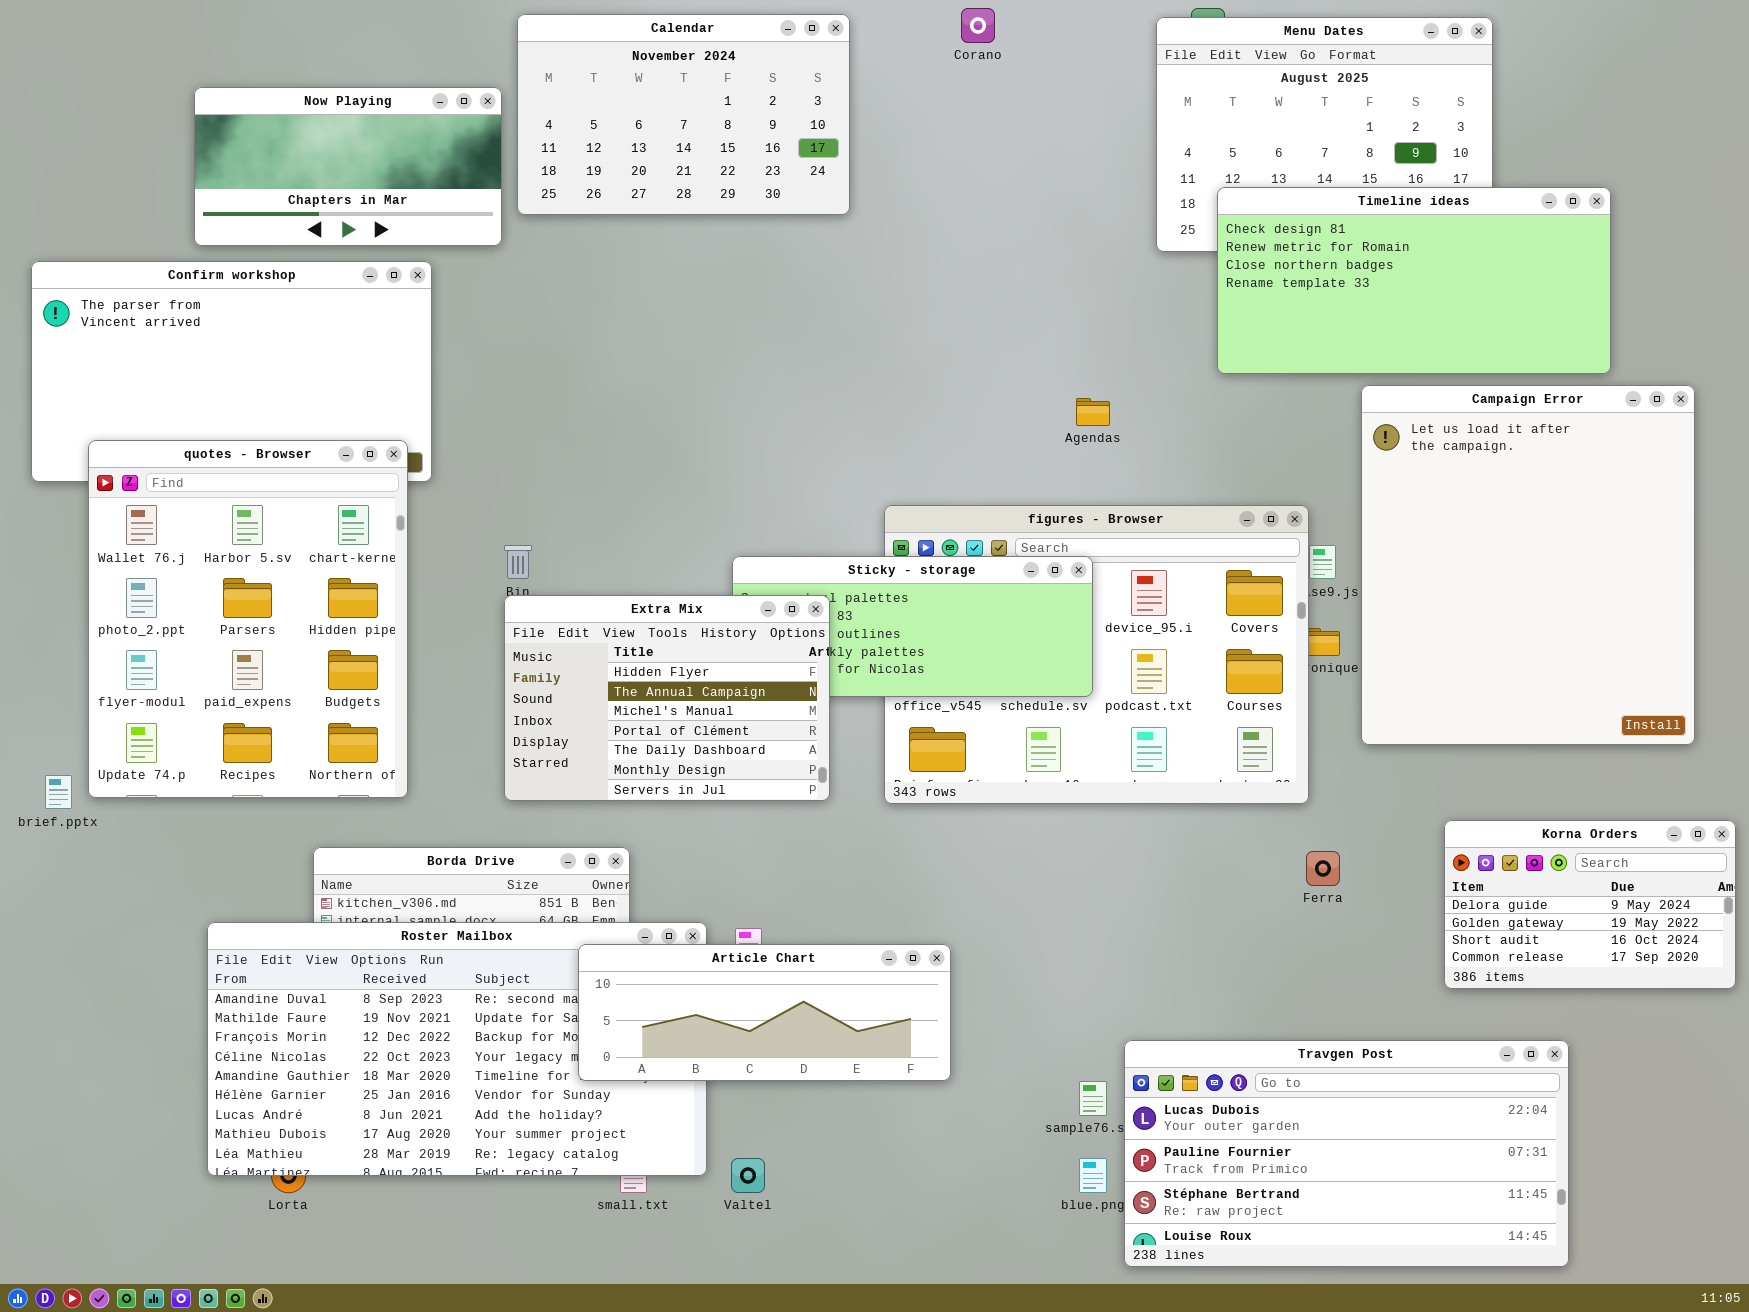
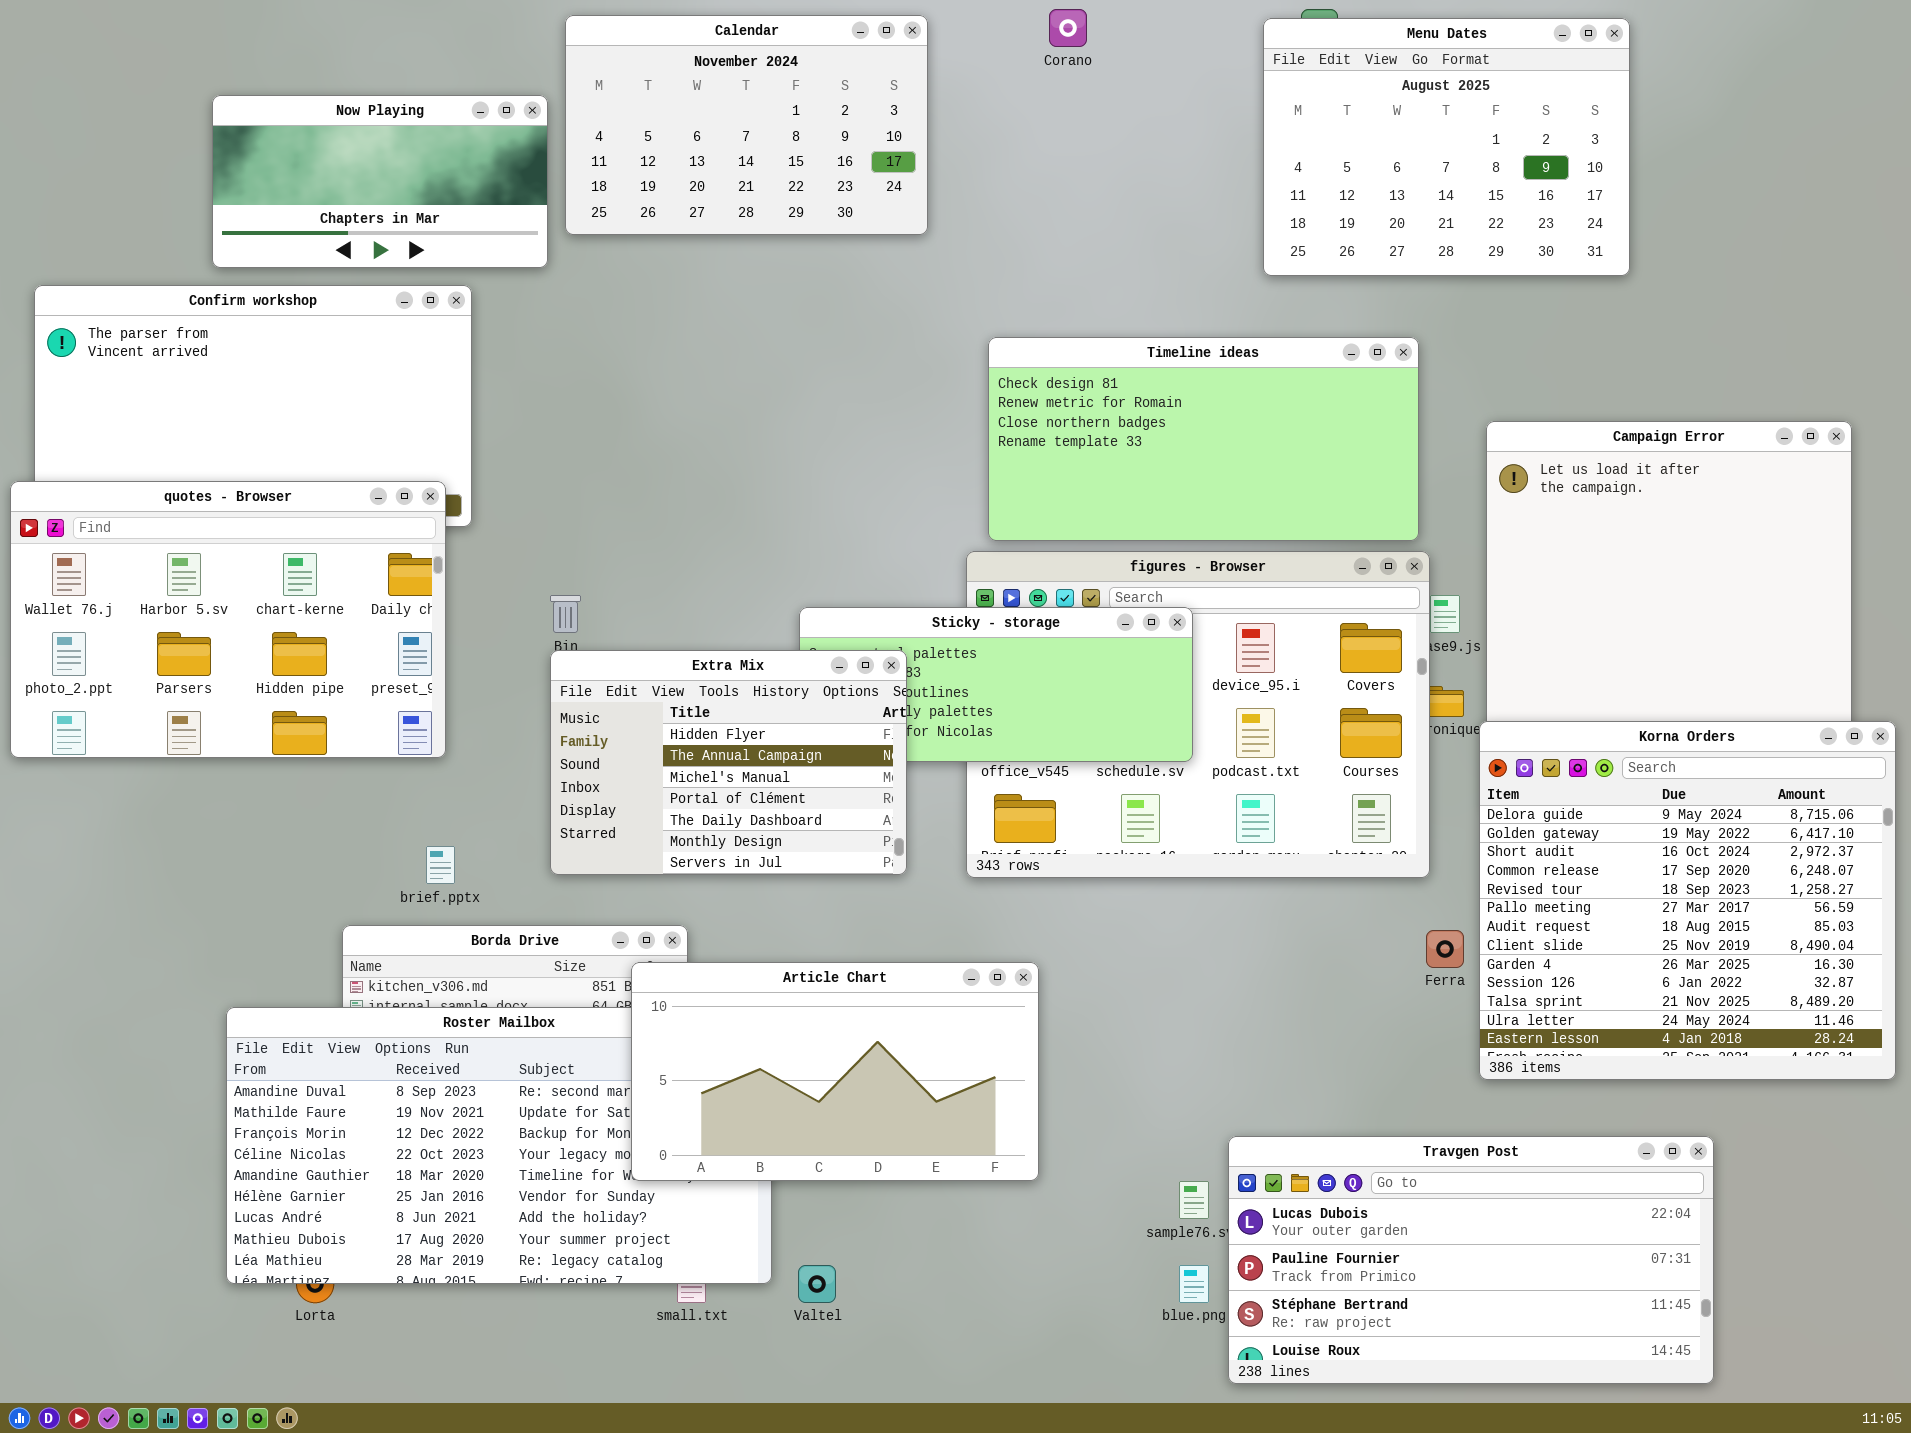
Timeline ideas: [1217,187,1611,374] -> [988,337,1419,541], moved
quotes - Browser: [88,440,408,798] -> [10,481,446,758], resized
brief.pptx: [45,775,72,809] -> [426,846,455,884], moved
Korna Orders: [1444,820,1736,989] -> [1479,721,1896,1080], resized
Article Chart: [578,944,951,1081] -> [631,962,1039,1181], resized

